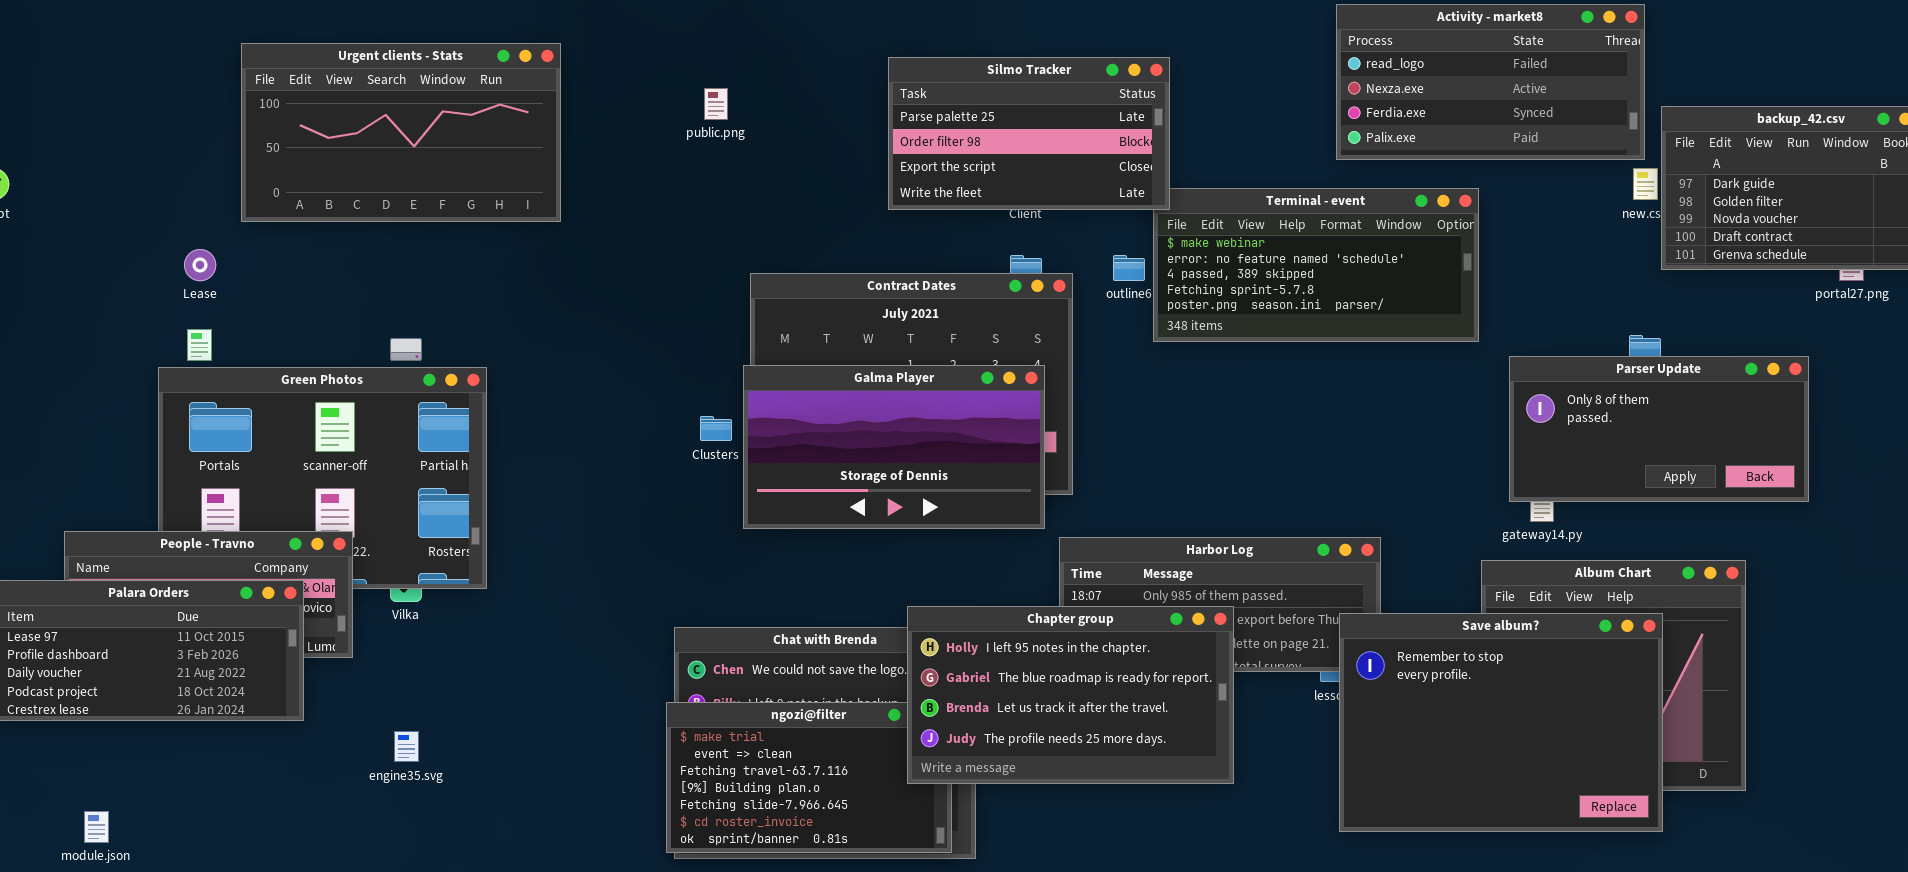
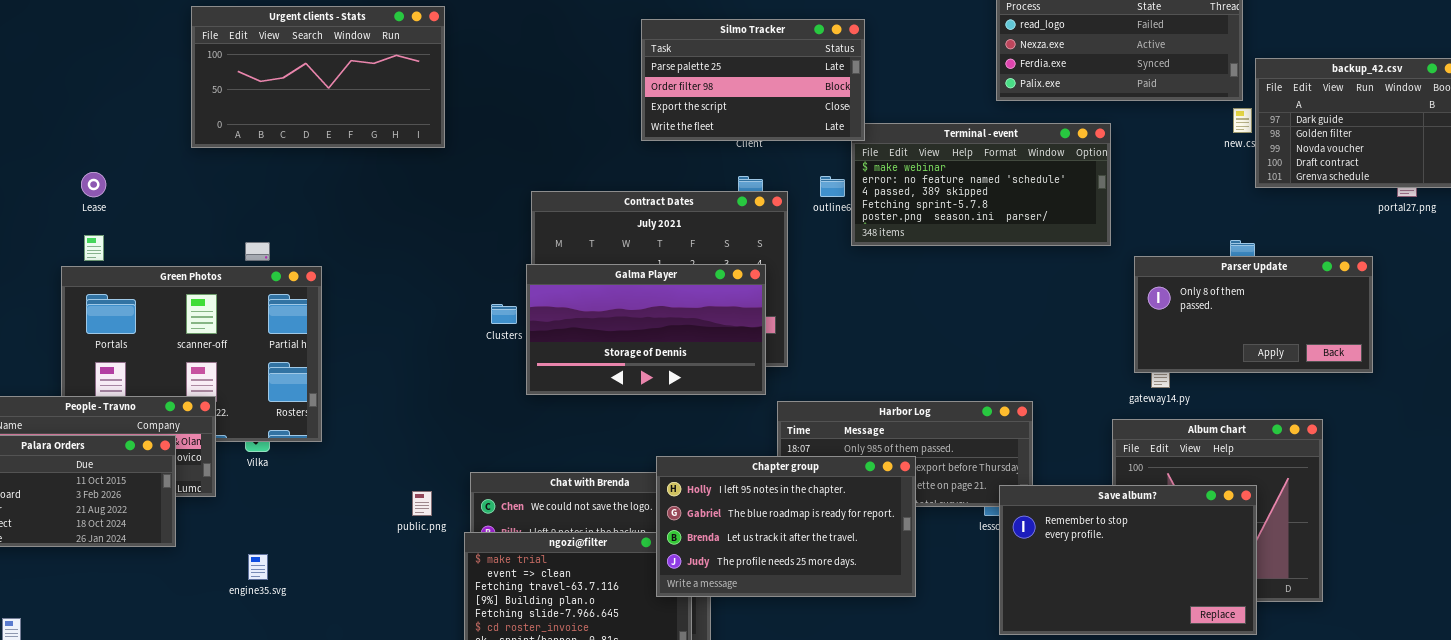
Urgent clients - Stats: [241,43,561,222] -> [191,6,445,148], moved
public.png: [704,88,728,120] -> [412,491,432,516], moved
Save album?: [1339,613,1663,832] -> [999,485,1257,635], resized

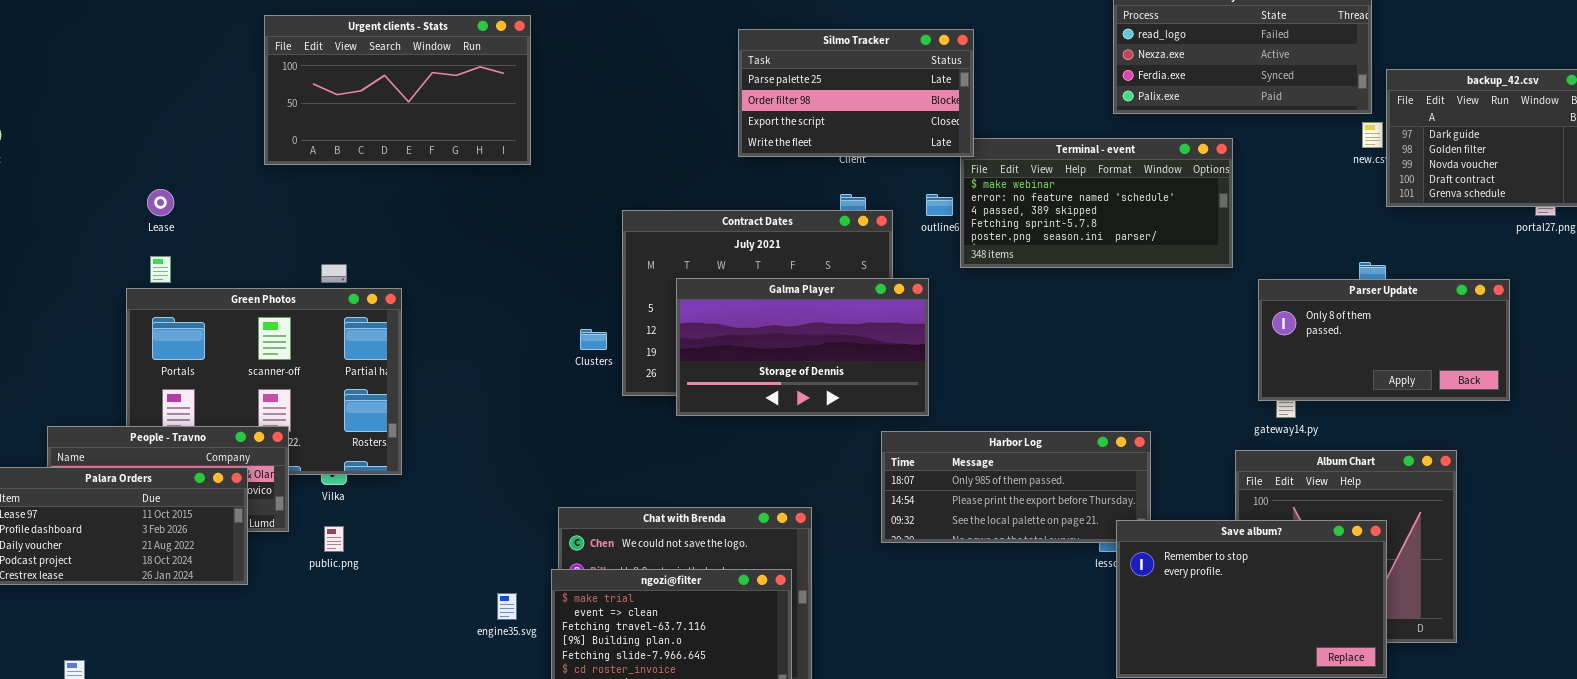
Galma Player: [526,264,766,395] -> [676,278,929,416], moved
Chapter group: [656,456,916,597] -> none, closed
public.png: [412,491,432,516] -> [324,526,344,552], moved
engine35.svg: [248,554,268,580] -> [497,593,517,620], moved

